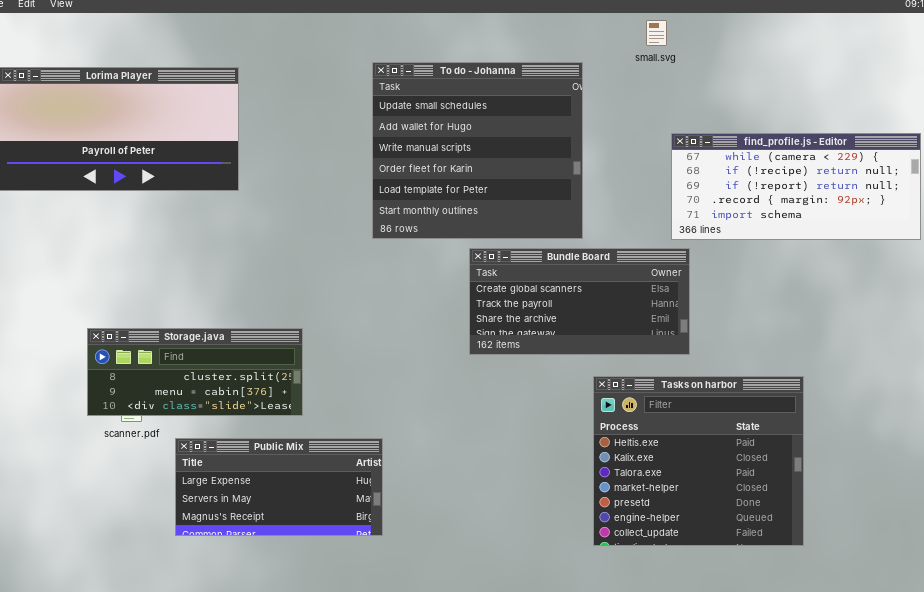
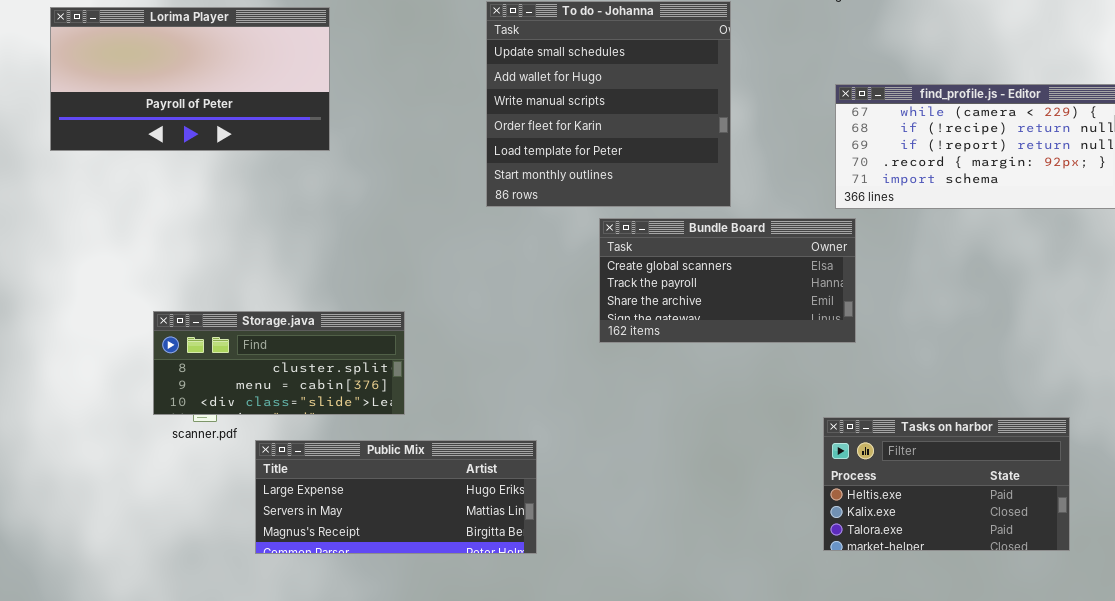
Tasks on harbor: [593,376,804,546] -> [823,417,1070,551], moved, resized
Public Mix: [175,438,383,536] -> [255,440,537,554], resized

